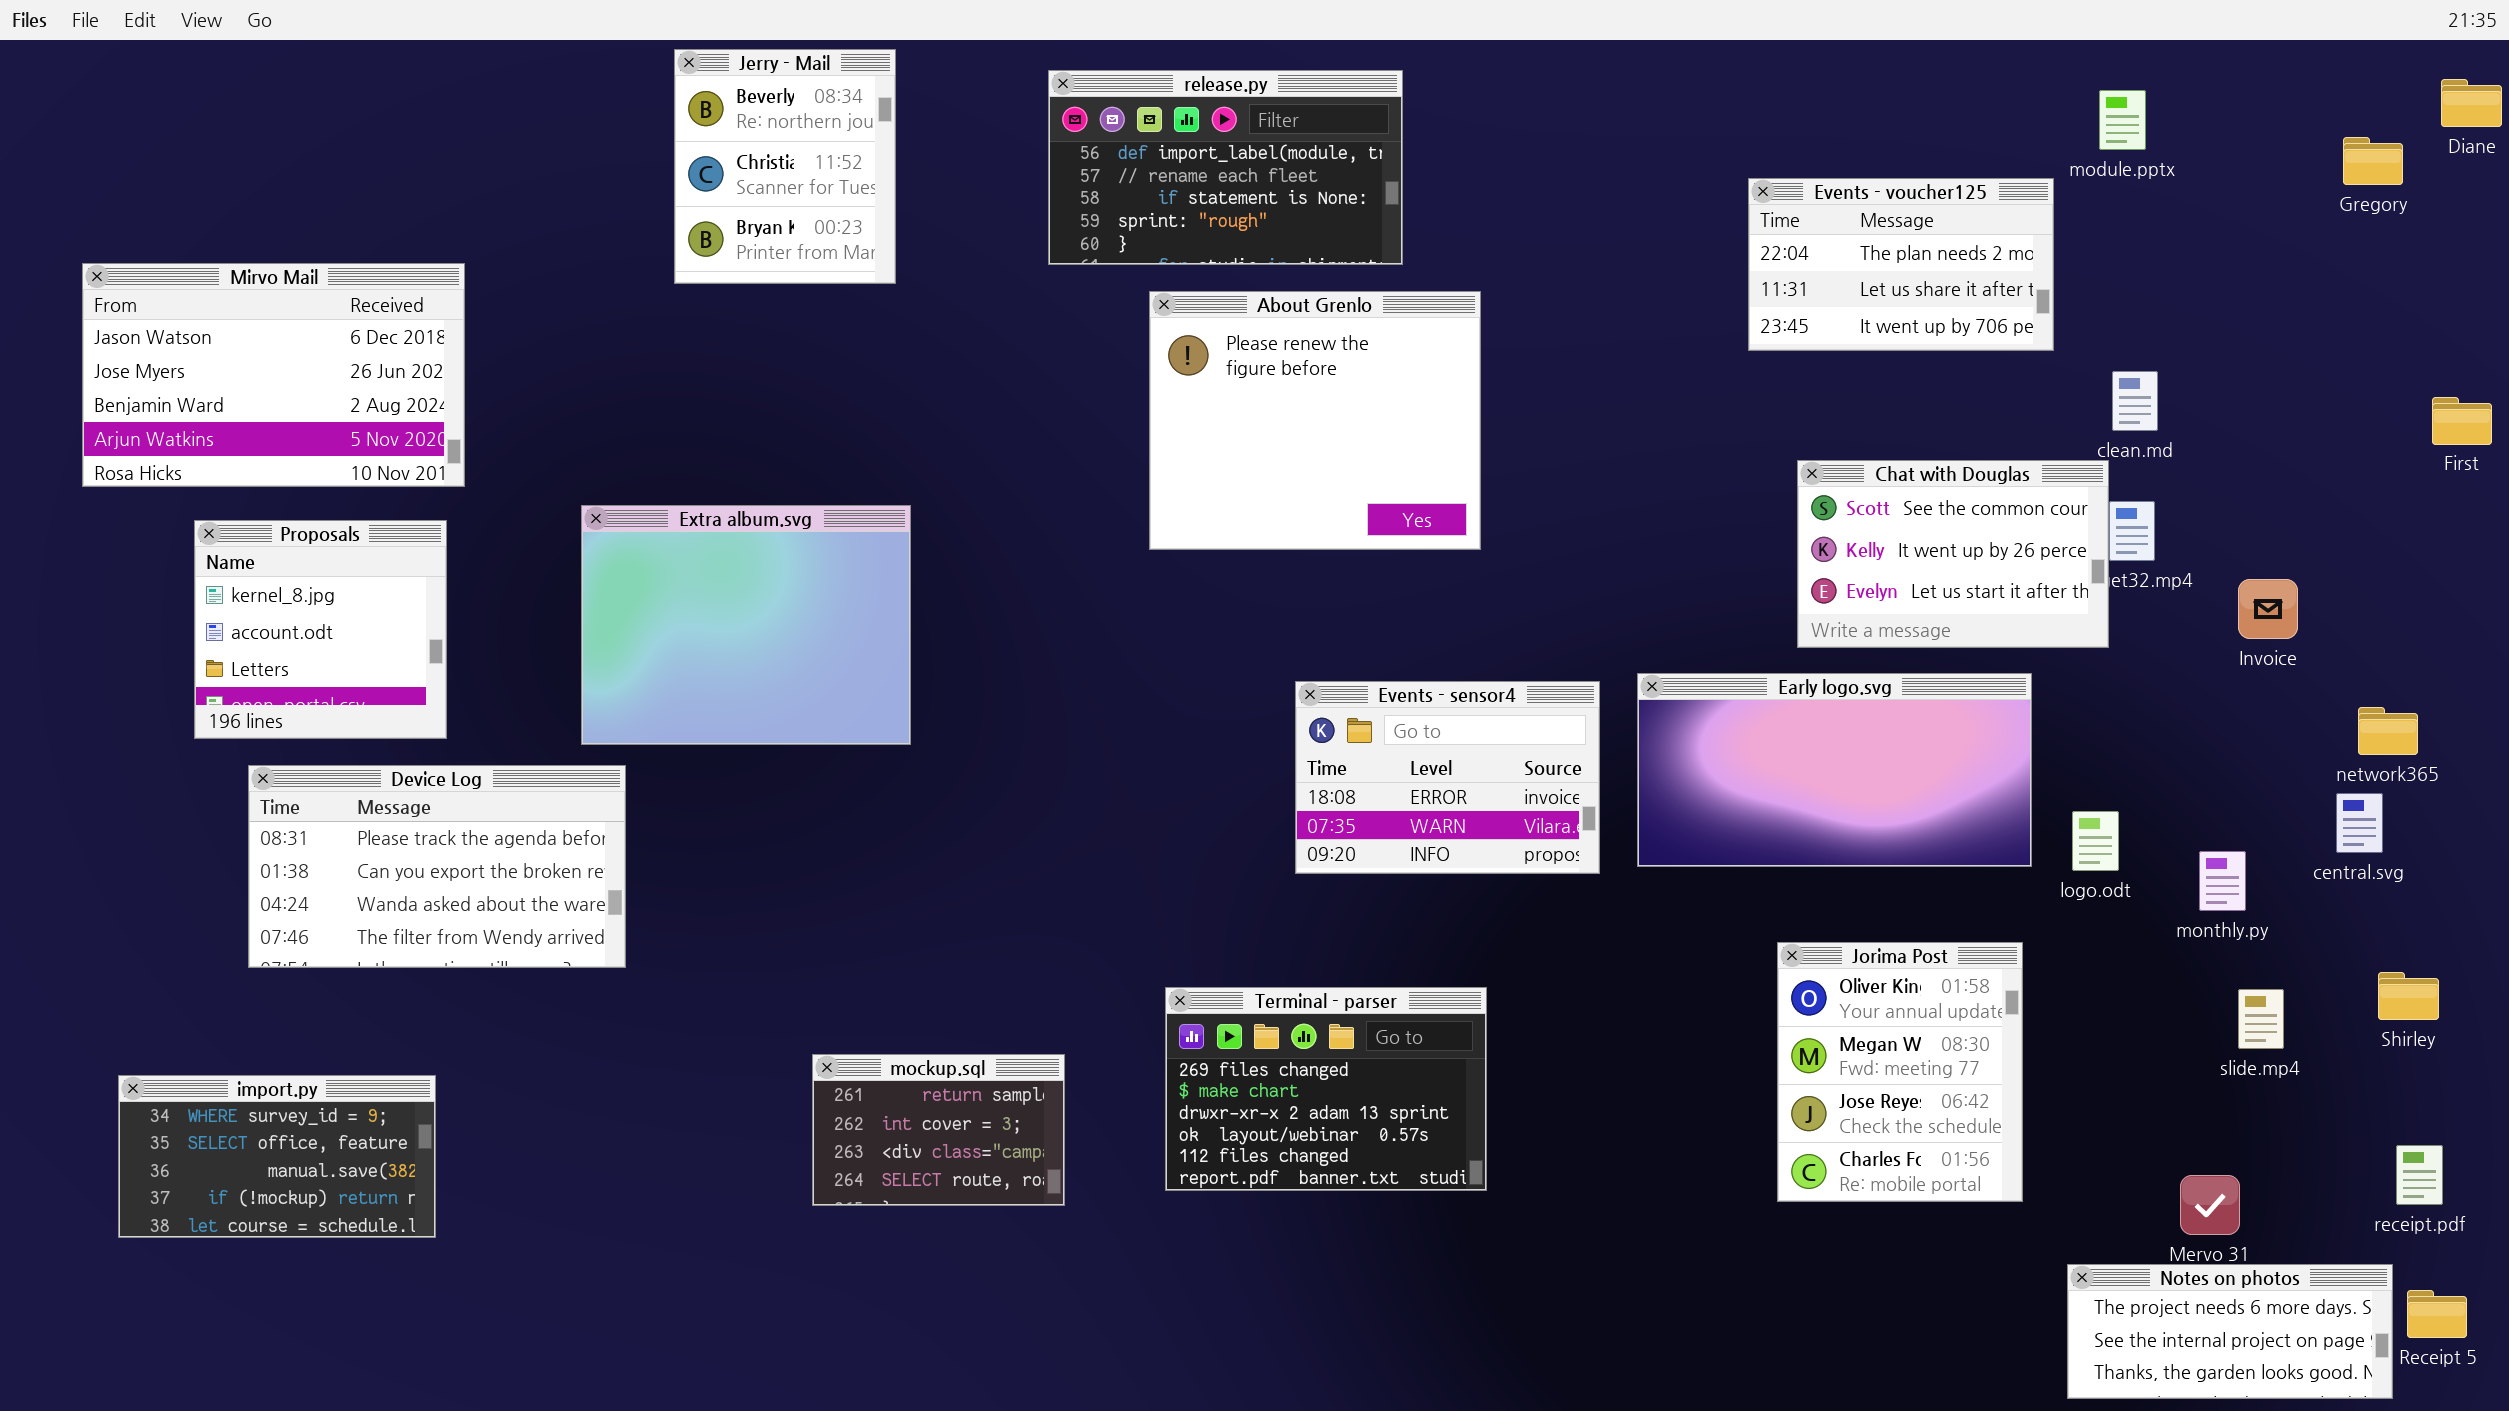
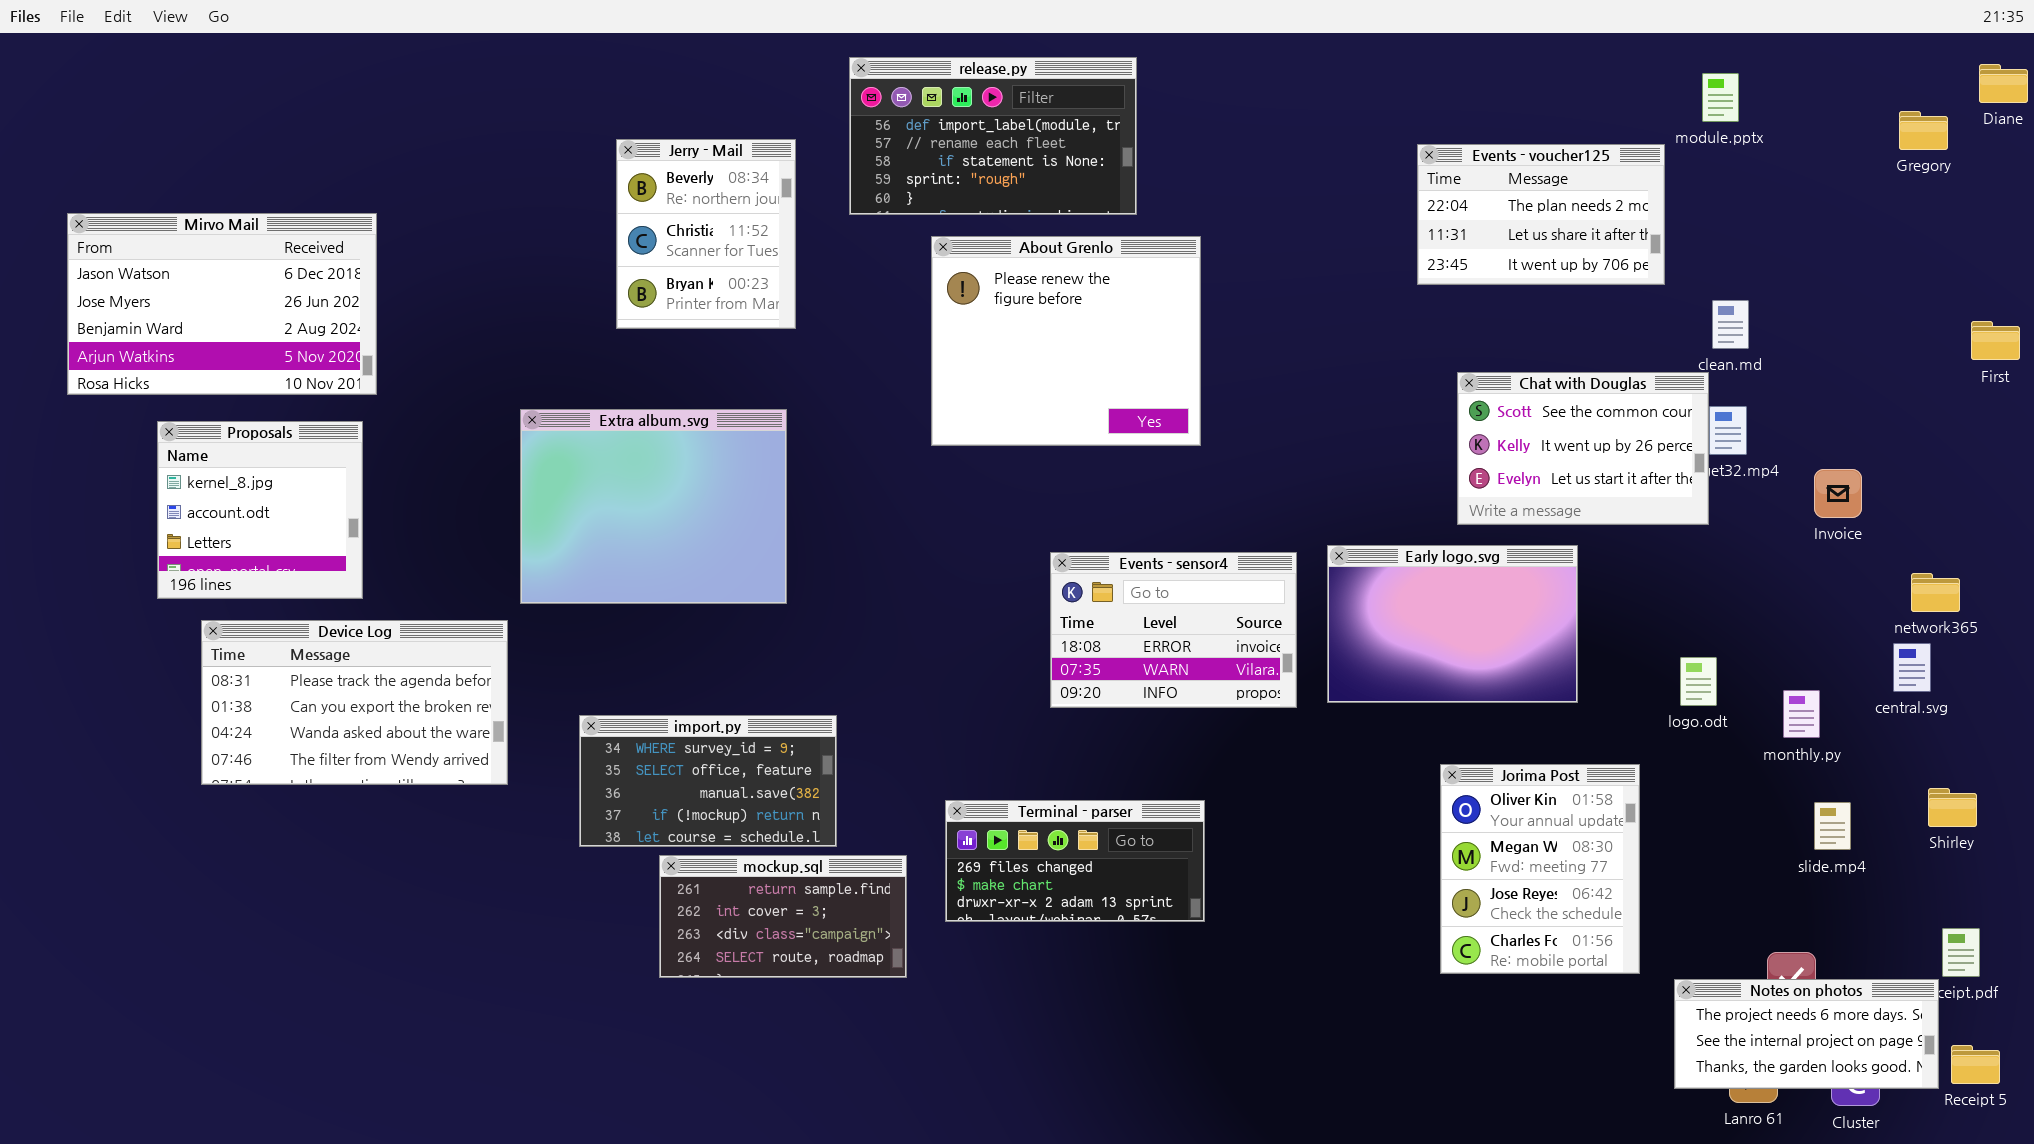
Jerry - Mail: [674,49,896,284] -> [616,139,796,329], moved
Extra album.svg: [581,505,911,745] -> [520,409,787,604], moved
Early logo.svg: [1637,673,2032,867] -> [1327,545,1578,703], resized
Terminal - parser: [1165,987,1487,1191] -> [945,800,1205,922], resized
mockup.sql: [812,1054,1065,1206] -> [659,855,907,978], resized
import.py: [118,1075,436,1238] -> [579,715,837,847], moved
Notes on photos: [2067,1264,2393,1399] -> [1674,979,1939,1089], moved

